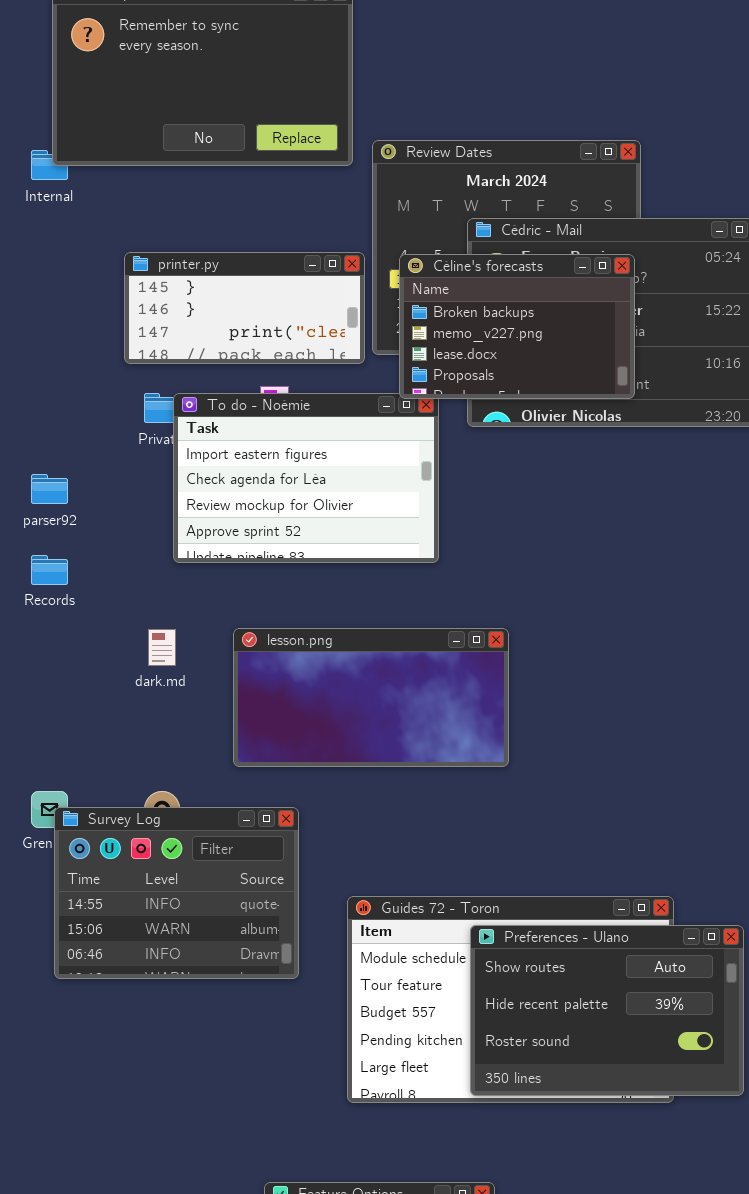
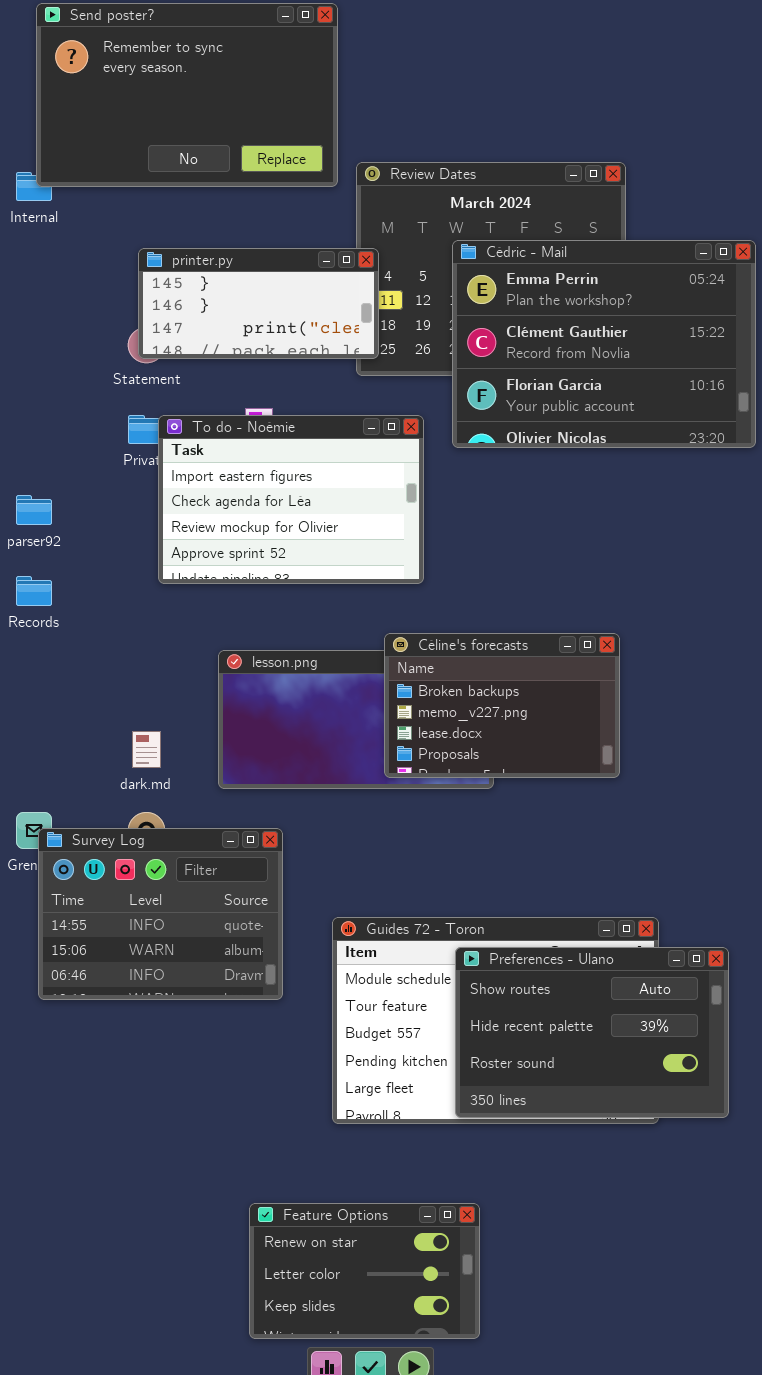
printer.py: [124,252,365,364] -> [138,248,379,359], moved
Céline's forecasts: [399,254,635,399] -> [384,633,620,778], moved
dark.md: [148,629,176,666] -> [132,731,161,768], moved

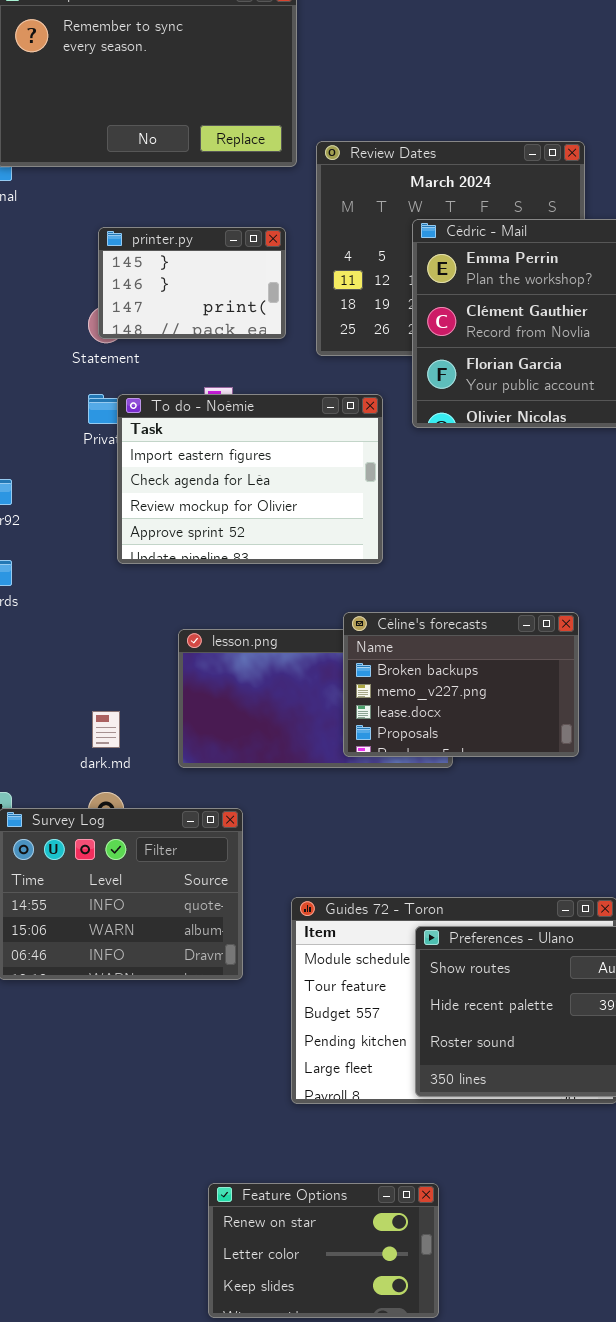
printer.py: [138,248,379,359] -> [98,227,286,339], resized

